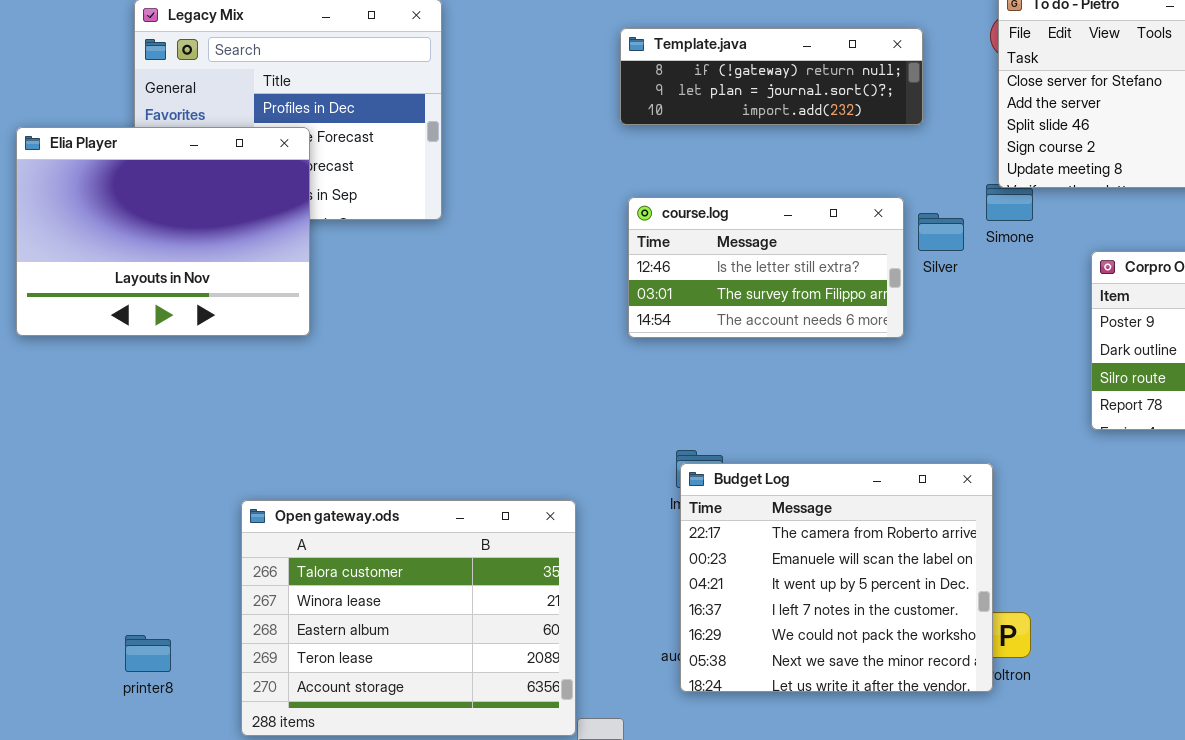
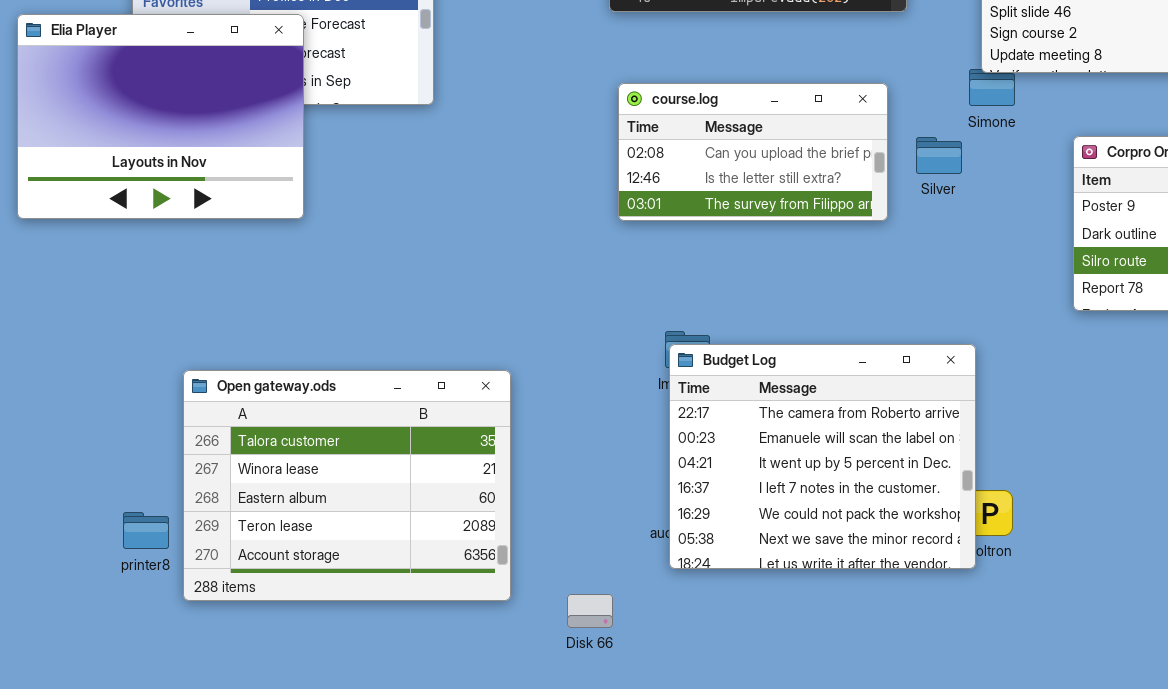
course.log: [628,197,904,338] -> [618,83,888,221], scrolled up 1 row
Silver: [918,213,964,251] -> [916,137,962,174], moved
Open gateway.ods: [241,500,576,736] -> [183,370,511,601], moved

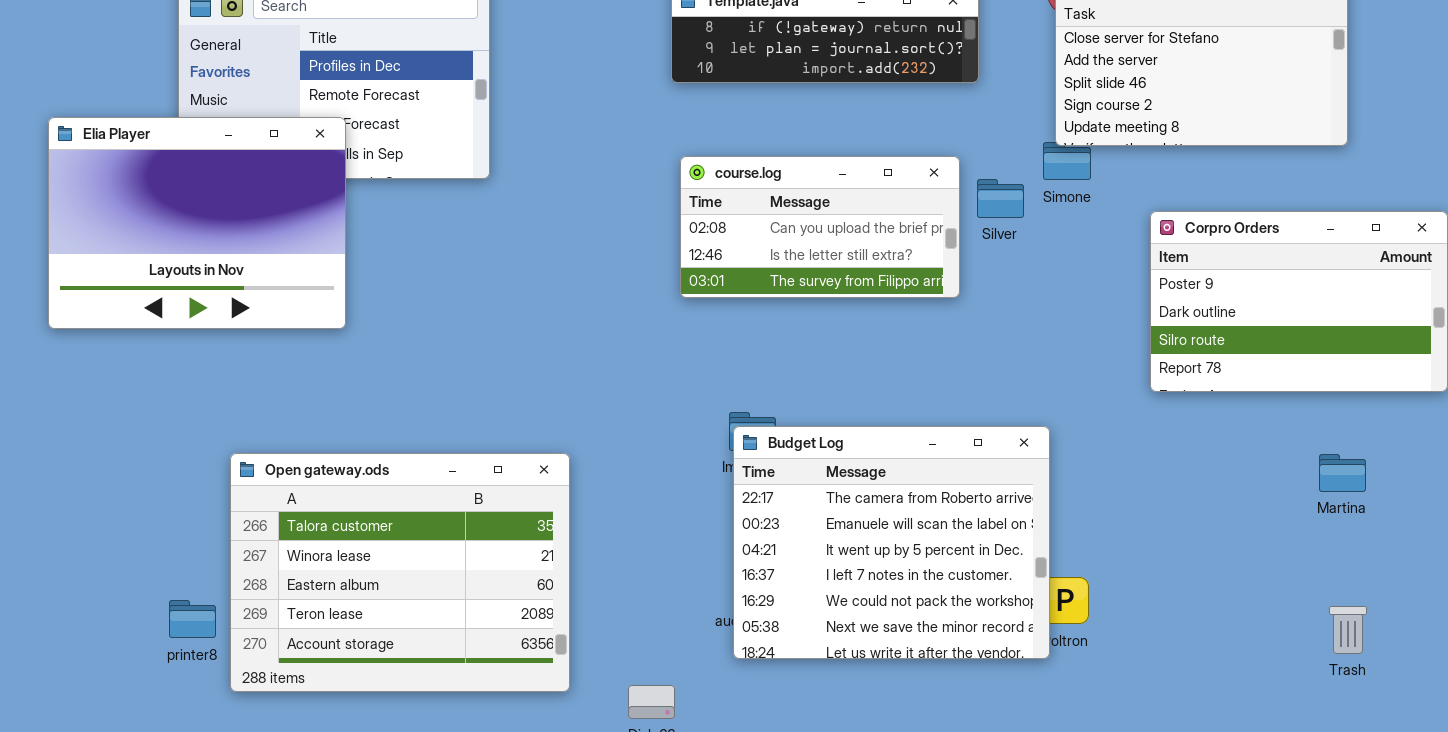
Elia Player: [17,14,304,219] -> [48,117,346,329], moved
Silver: [916,137,962,174] -> [977,179,1024,218], moved

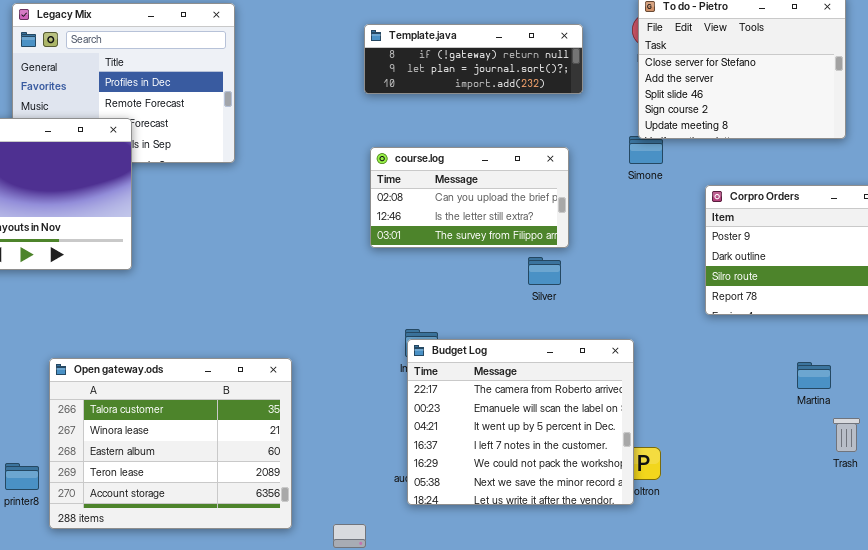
Silver: [977,179,1024,218] -> [528,257,561,285], moved
Martina: [1319,454,1366,492] -> [797,362,831,389], moved
Trash: [1329,606,1367,654] -> [833,418,860,452], moved

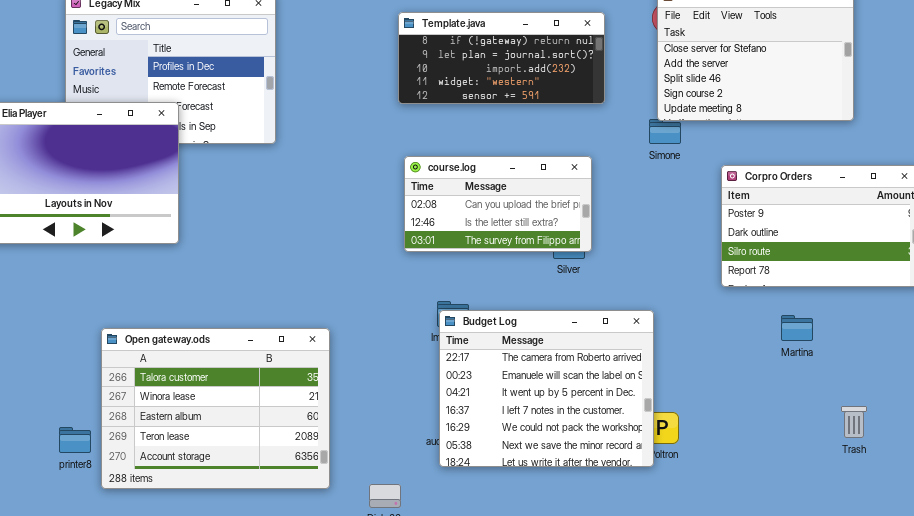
Template.java: [364,24,583,94] -> [398,12,605,104], resized
course.log: [370,147,569,248] -> [404,156,592,252], moved
Martina: [797,362,831,389] -> [781,315,813,341], moved
Trash: [833,418,860,452] -> [841,406,867,438], moved

